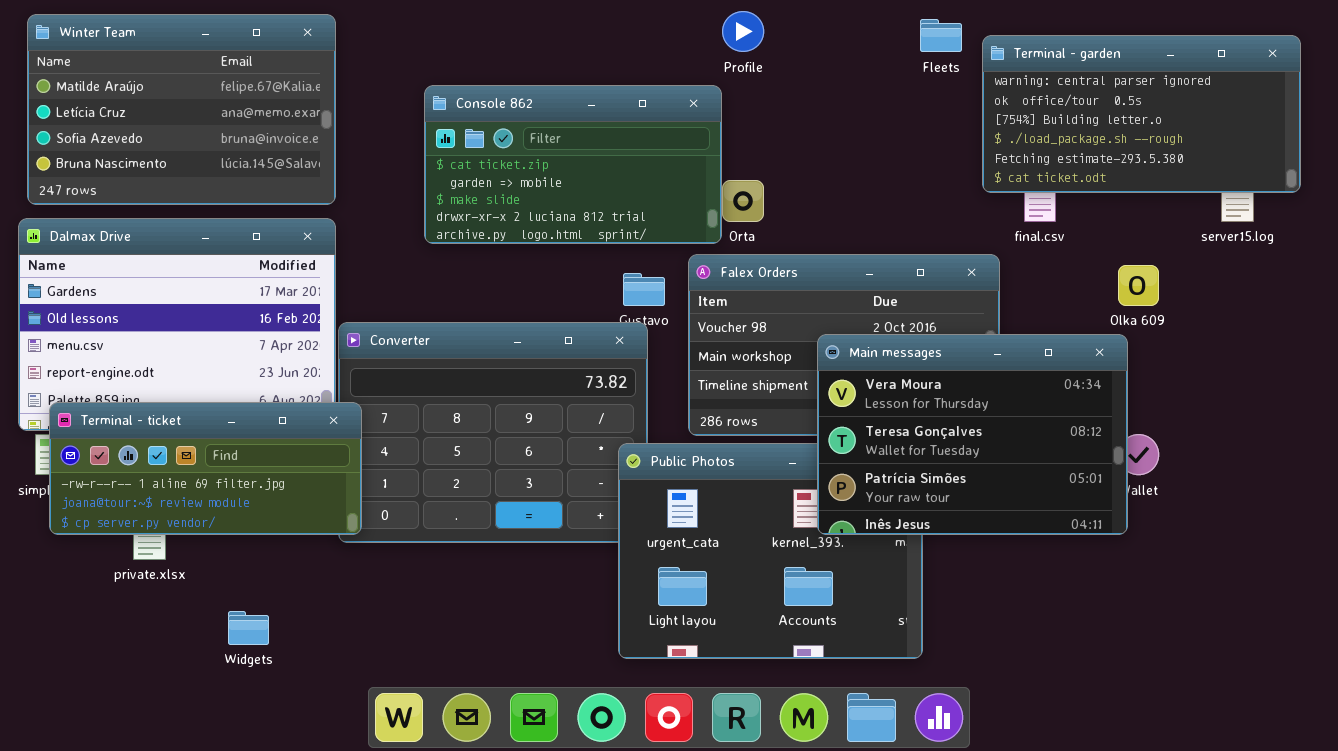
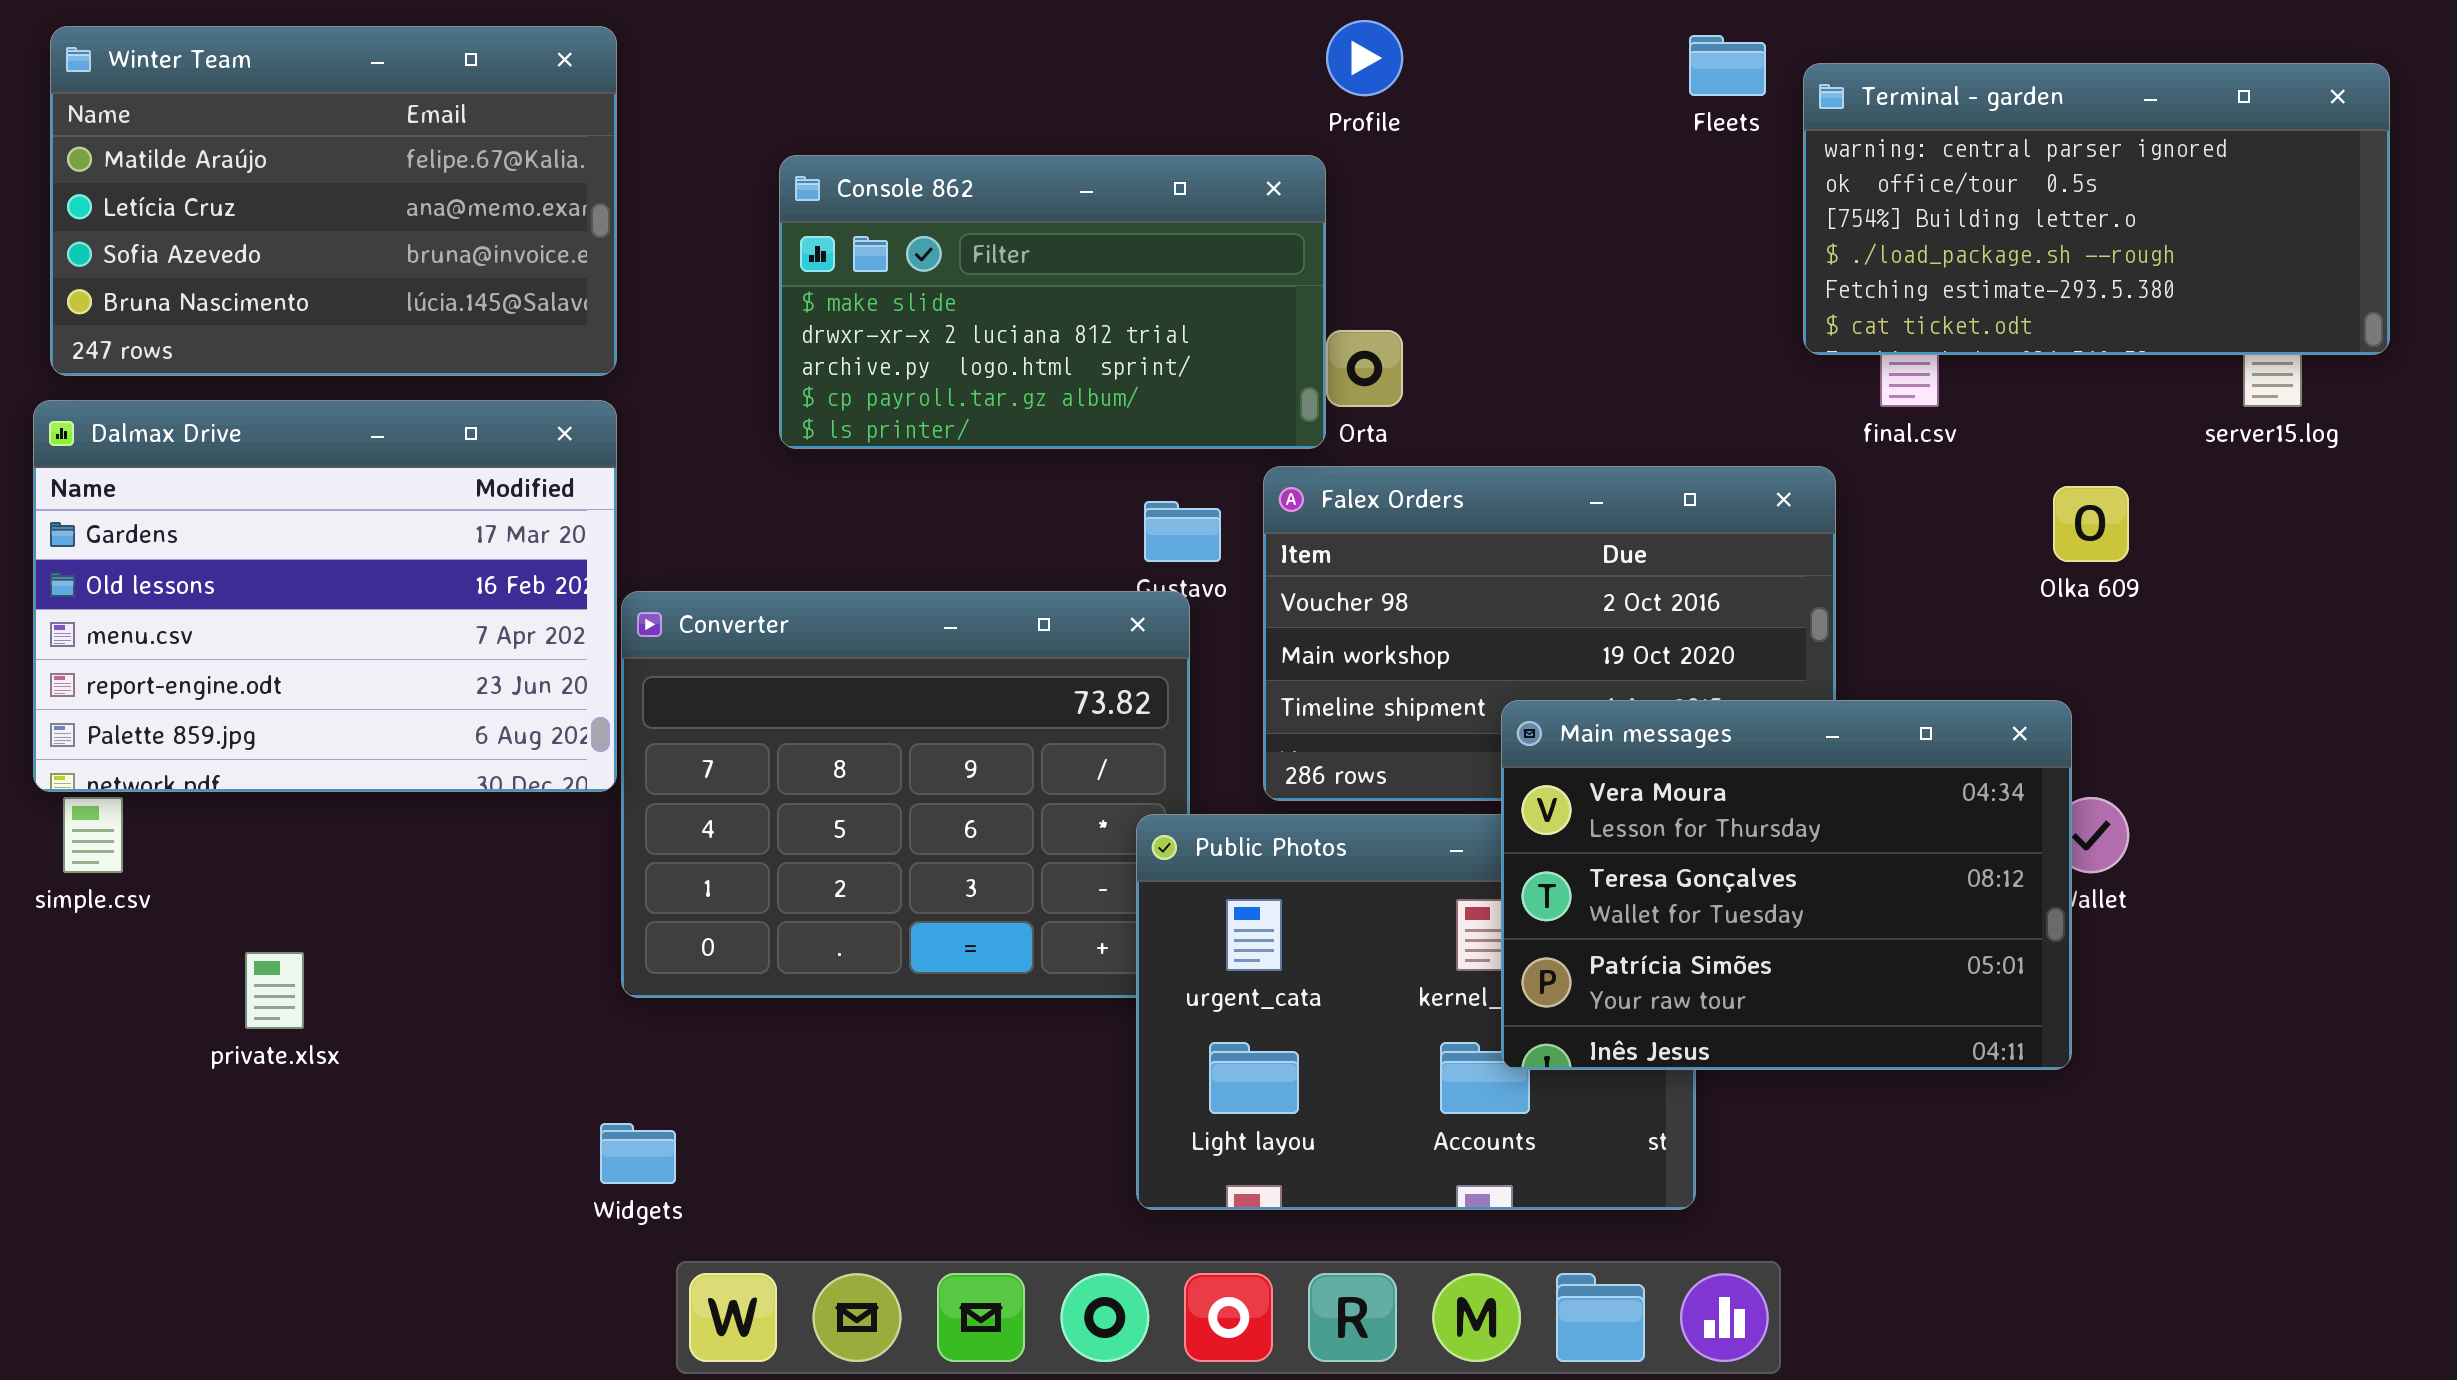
Console 862: [424,85,722,244] -> [779,155,1326,449], scrolled down 2 rows
Main messages: [817,334,1128,535] -> [1501,700,2072,1070], moved
Terminal - ticket: [49,402,362,535] -> none, closed
Widgets: [228,611,269,645] -> [600,1123,676,1184], moved

